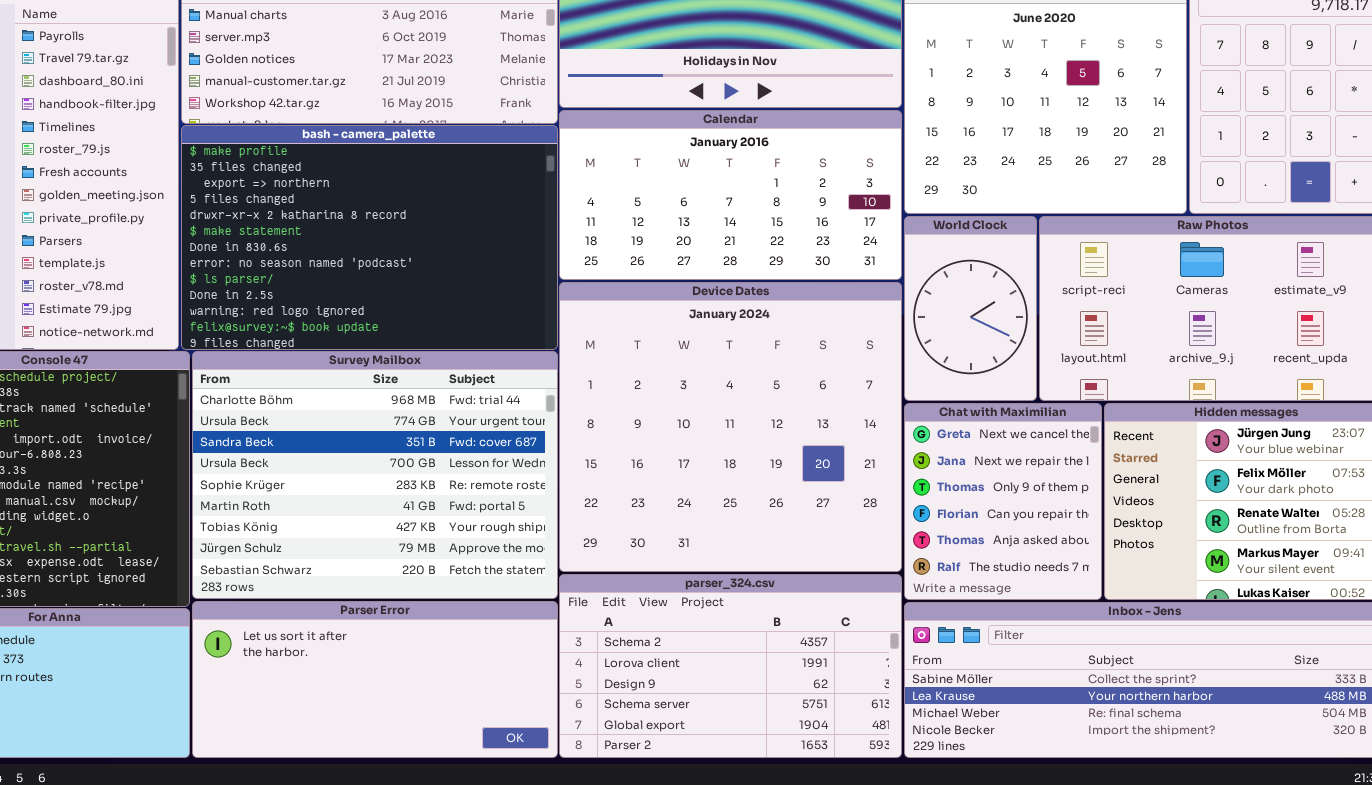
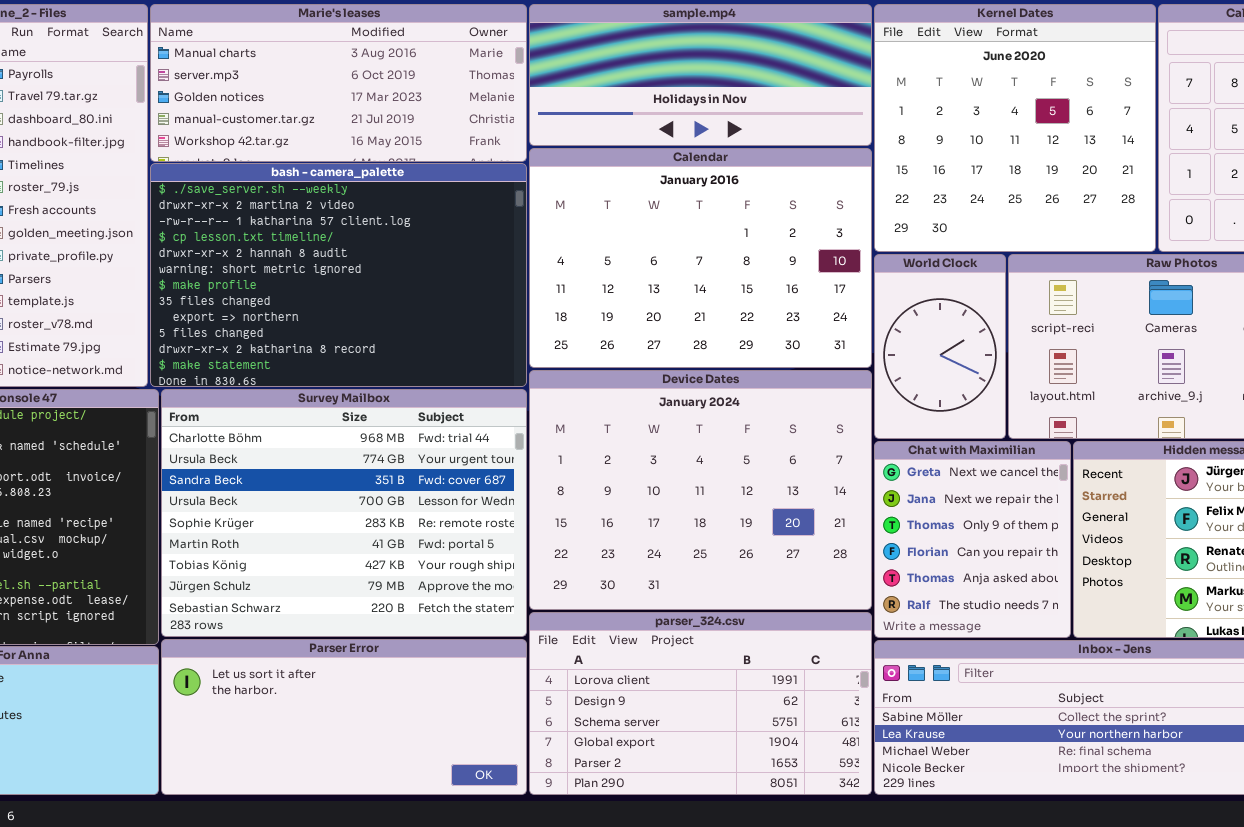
Calendar: [559,110,902,280] -> [529,148,872,368], resized
bash - camera_palette: [181,125,558,350] -> [150,163,527,387], scrolled up 6 rows
Device Dates: [559,282,902,572] -> [529,370,872,610], resized
parser_324.csv: [559,574,902,758] -> [529,612,872,795], scrolled down 1 row

